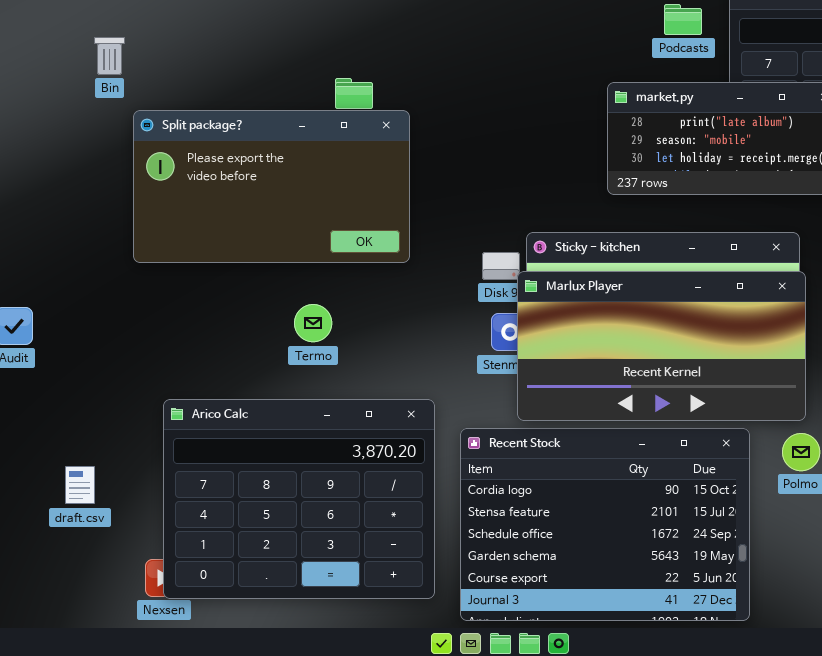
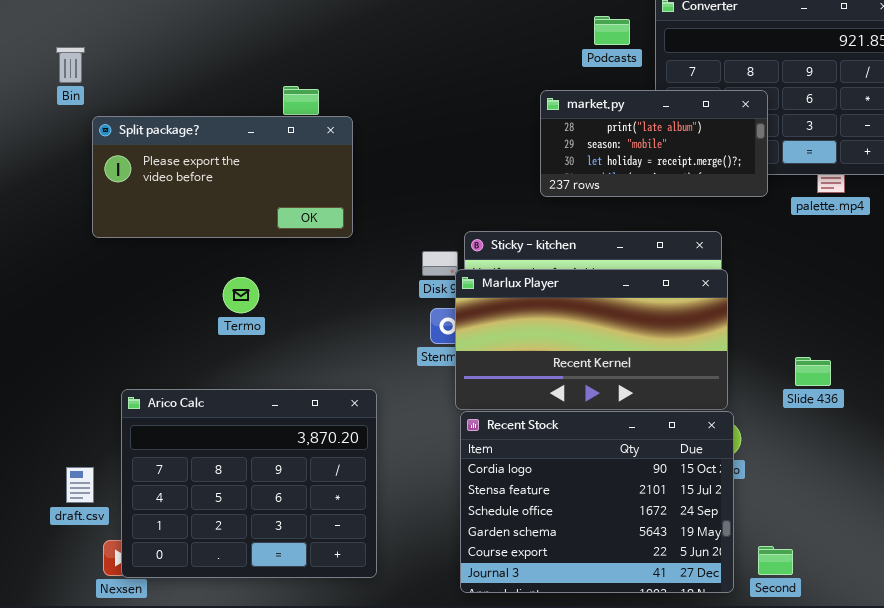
Split package?: [133,110,410,263] -> [92,116,353,238], resized
Termo: [294,304,332,342] -> [223,277,259,313], moved
Recent Stock: [460,428,750,621] -> [460,411,734,593], moved
draft.csv: [65,466,95,504] -> [66,467,94,503], moved

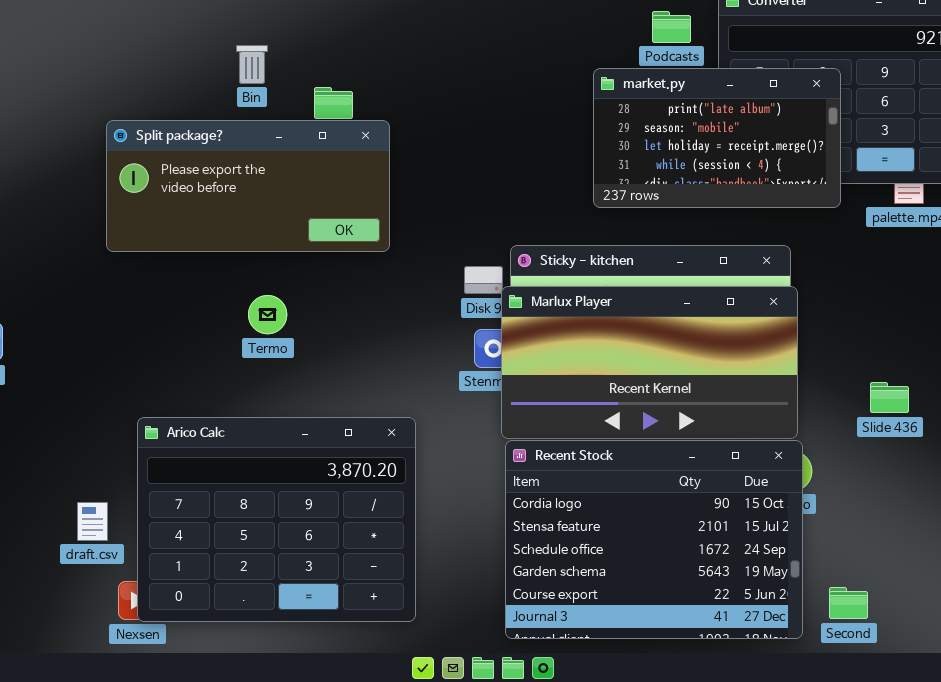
Bin: [56,47,85,83] -> [236,45,268,84], moved
market.py: [540,90,768,197] -> [593,68,841,208], resized

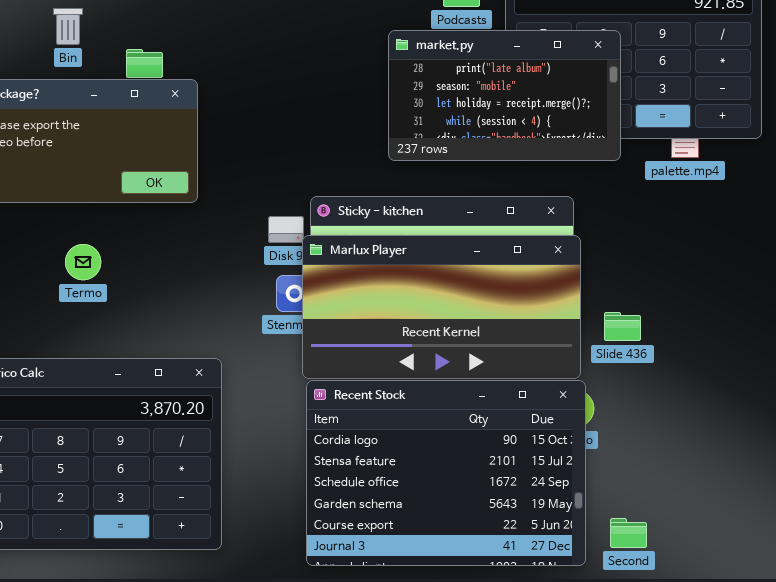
Slide 436: [870,382,909,413] -> [604,312,641,341], moved

